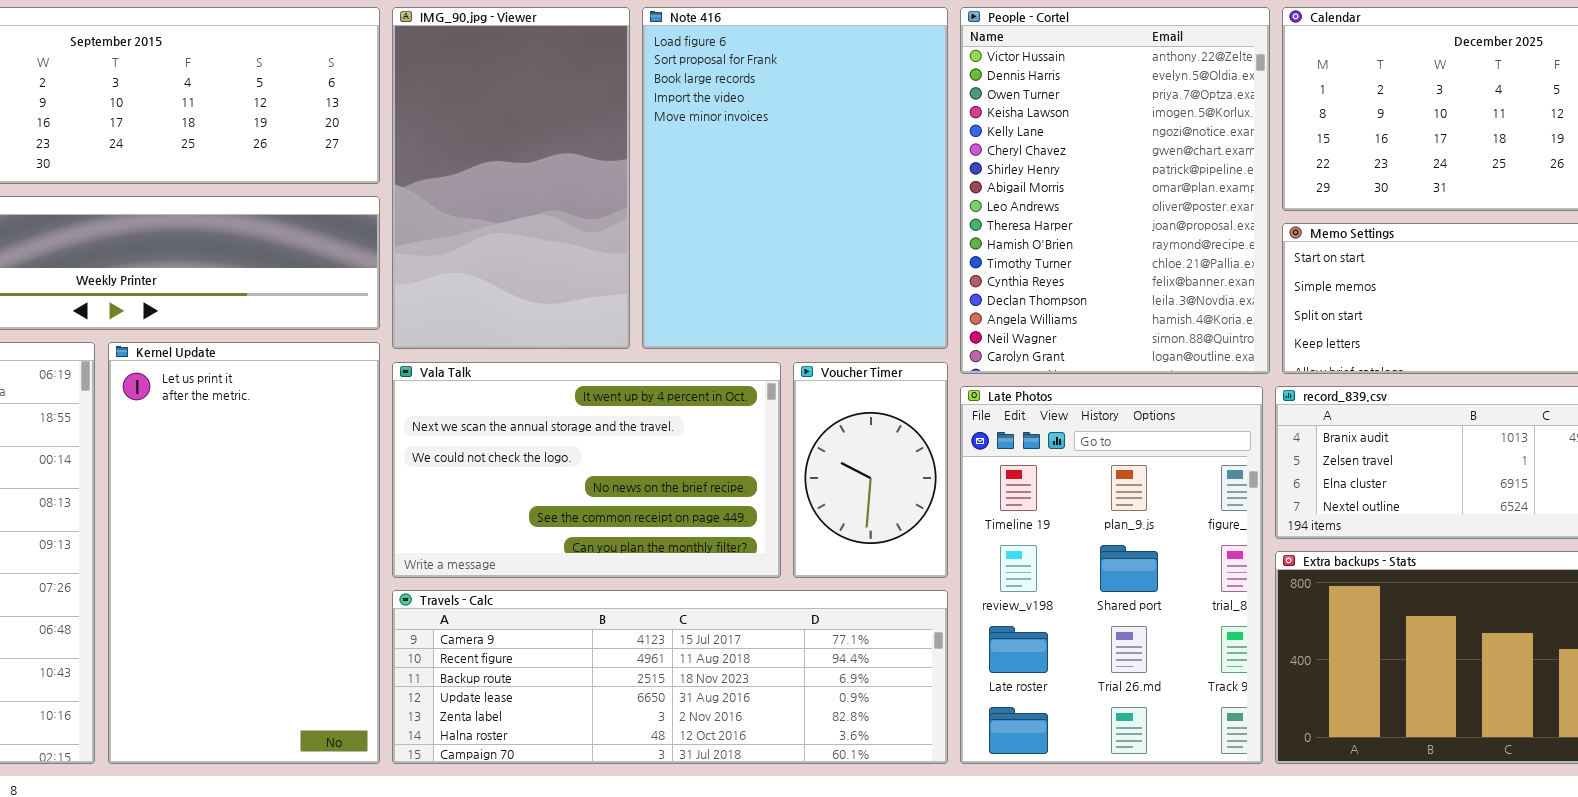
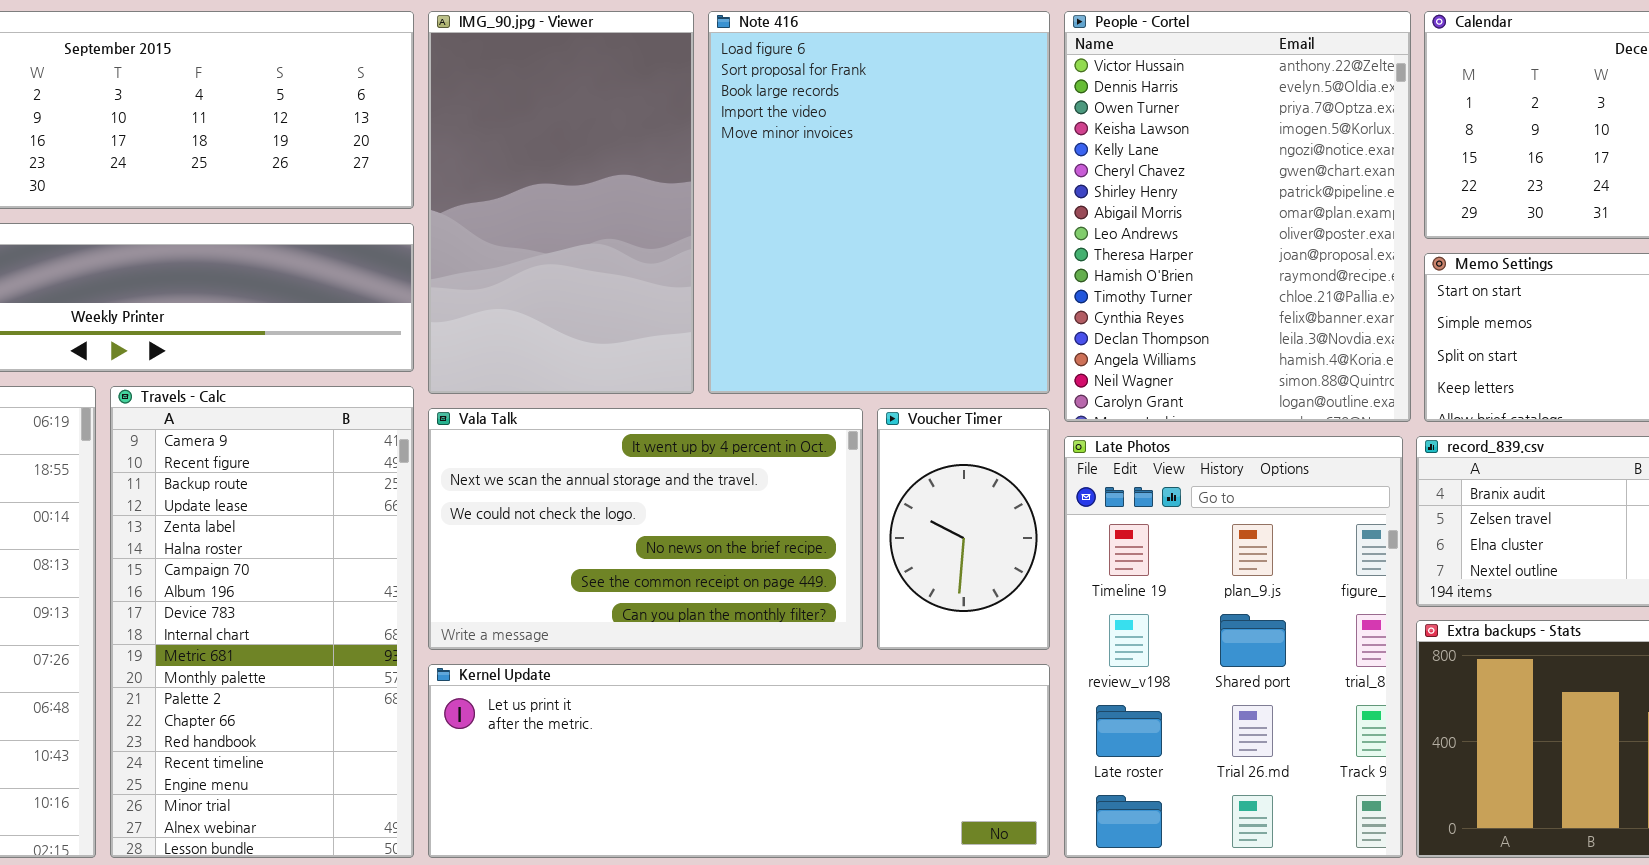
Kernel Update: [108,342,380,764] -> [428,664,1050,858], moved, resized
Travels - Calc: [392,590,948,764] -> [110,386,414,858], moved, resized

